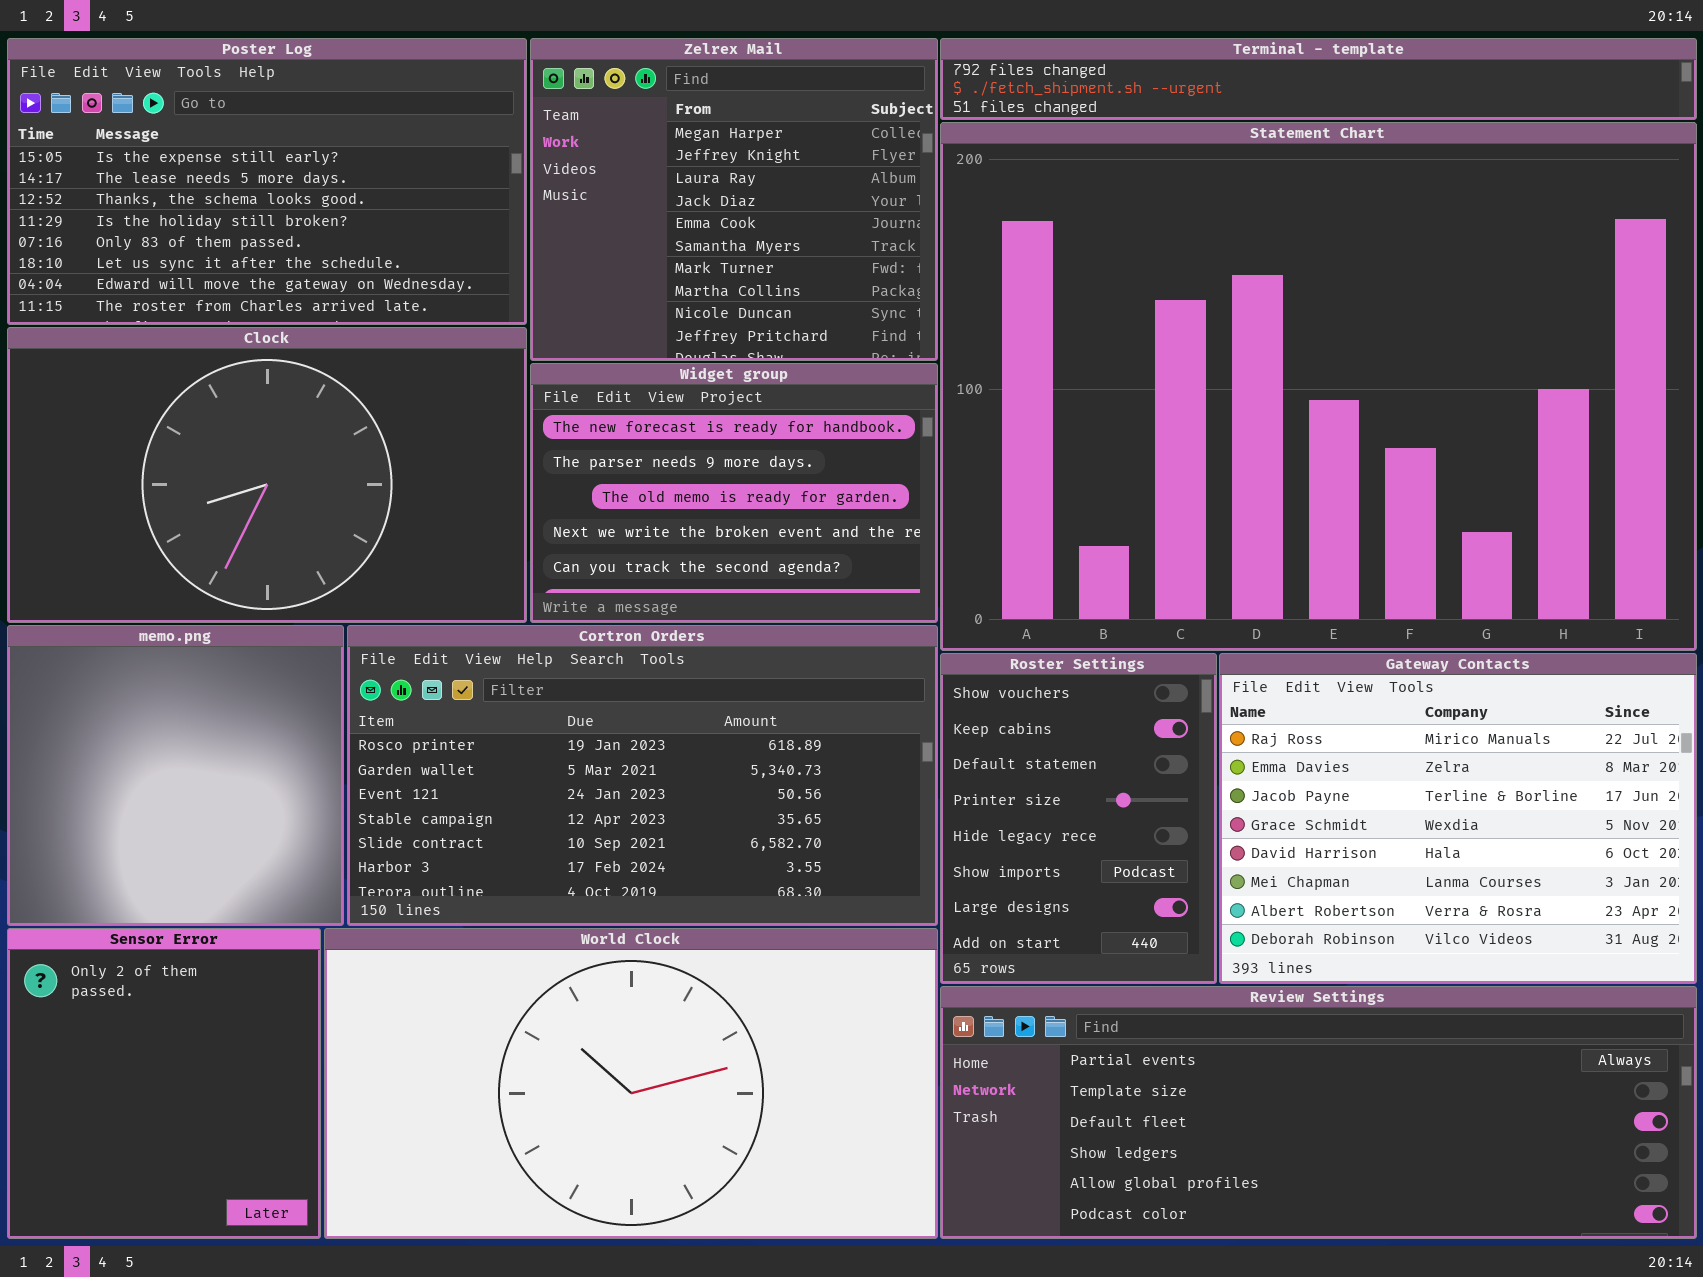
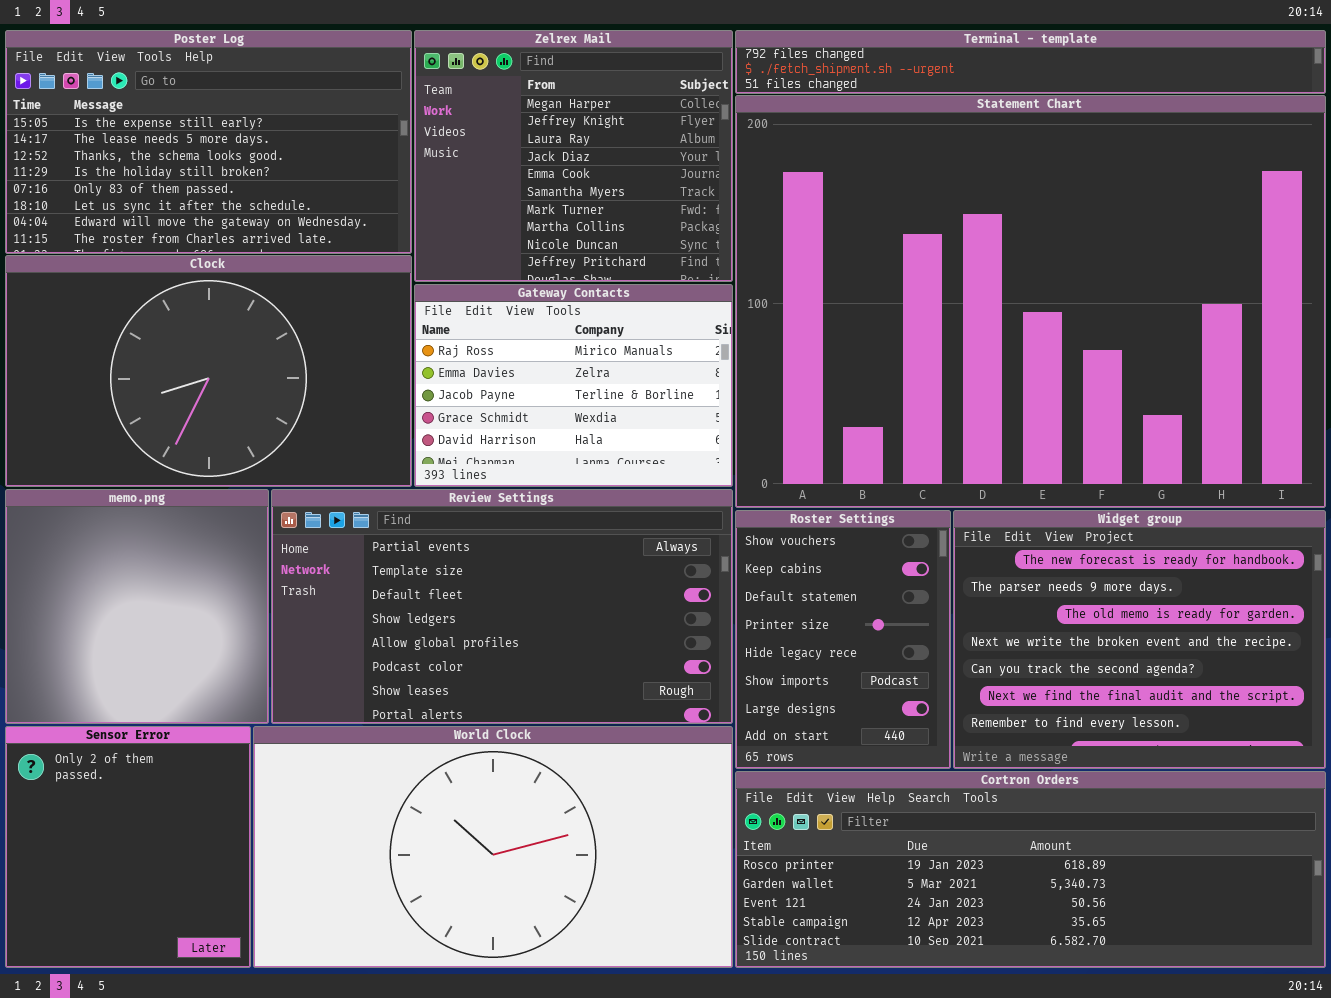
Widget group: [530,363,938,623] -> [953,510,1326,769], moved, resized
Cortron Orders: [347,625,938,926] -> [735,771,1326,968], moved, resized
Gateway Contacts: [1219,653,1697,984] -> [414,284,733,487], moved, resized
Review Settings: [940,986,1697,1239] -> [271,489,733,724], moved, resized

